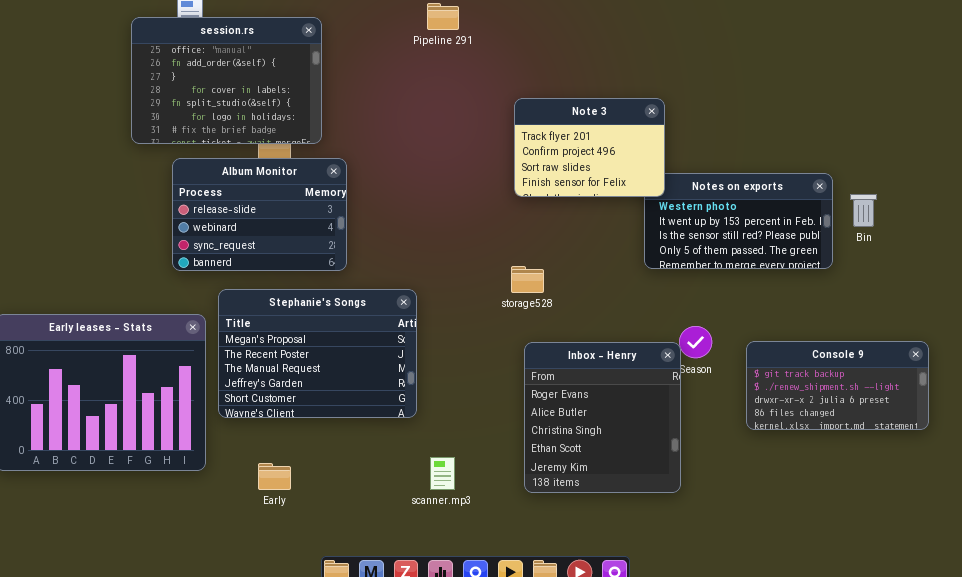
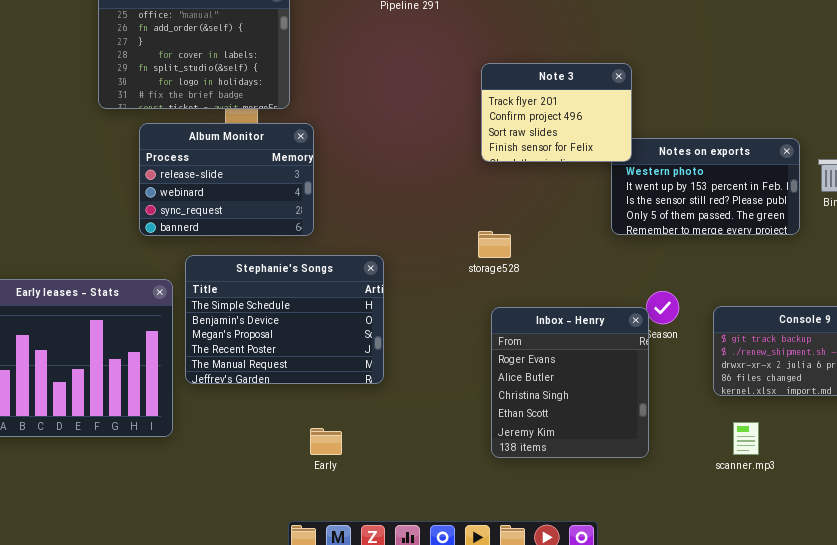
Stephanie's Songs: [218,289,417,418] -> [185,255,384,384], scrolled up 2 rows
scanner.mp3: [430,457,455,490] -> [733,422,759,455], moved
Early: [258,463,291,490] -> [310,428,342,455], moved

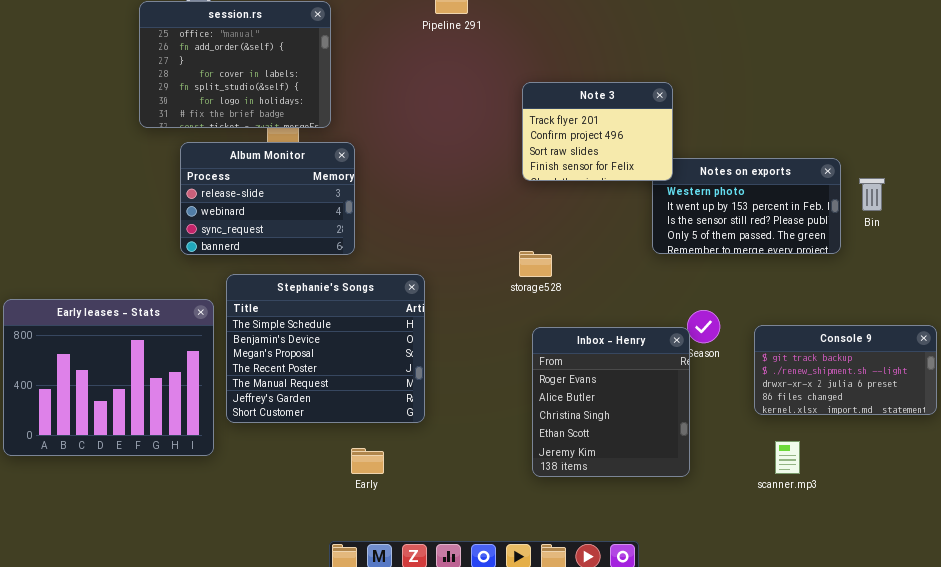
Stephanie's Songs: [185,255,384,384] -> [226,274,425,423], resized

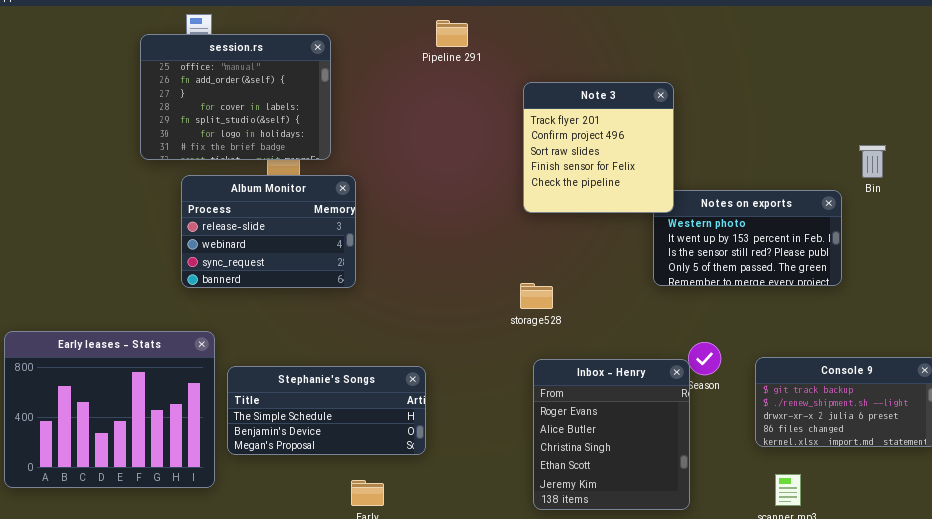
Note 3: [522,82,673,181] -> [523,82,674,213], resized
Bin: [859,178,885,211] -> [859,145,886,178], moved
Stephanie's Songs: [226,274,425,423] -> [227,366,426,455], resized

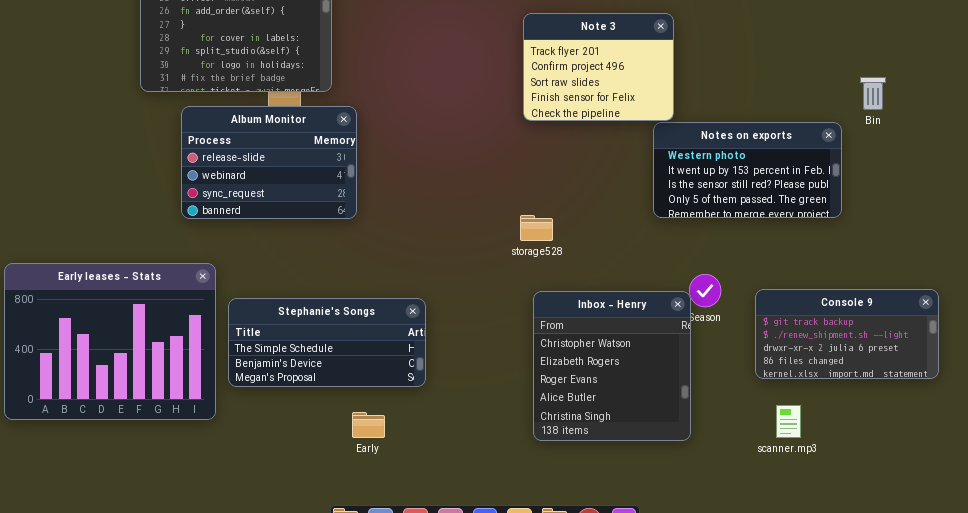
Note 3: [523,82,674,213] -> [523,13,674,121], resized
Inbox - Henry: [533,359,690,510] -> [533,291,691,441], scrolled up 2 rows

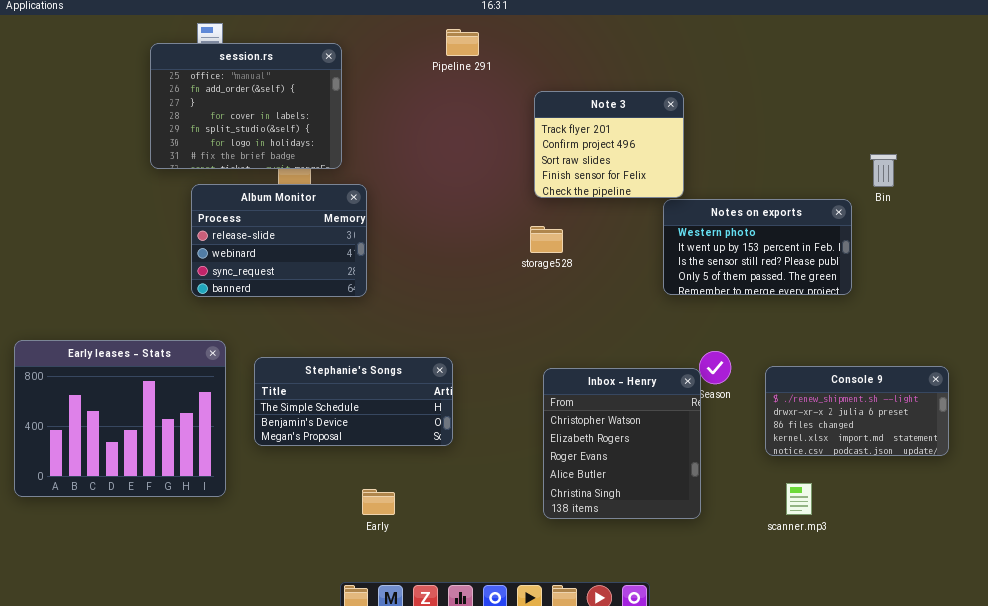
storage528: [520,215,553,241] -> [530,226,563,253], moved
Console 9: [755,289,939,379] -> [765,366,949,456], scrolled down 1 row
Stephanie's Songs: [228,298,426,387] -> [254,357,453,446], moved

